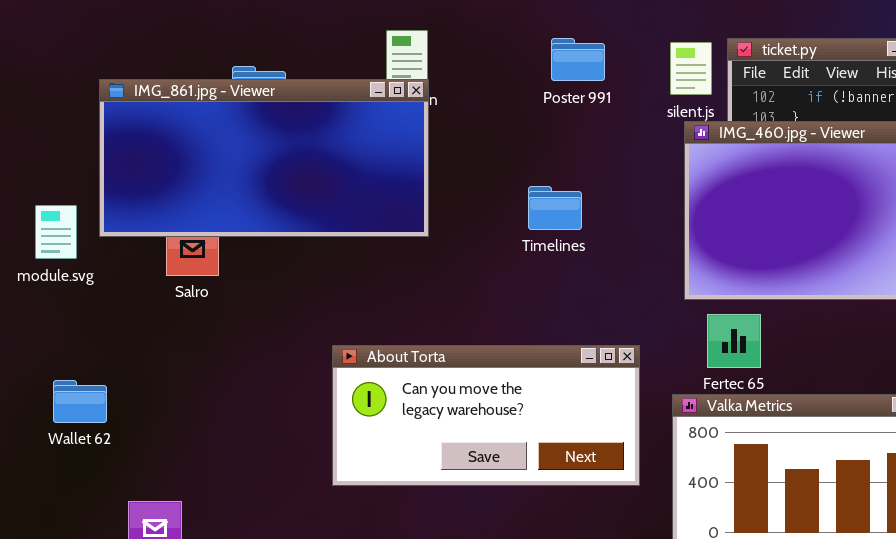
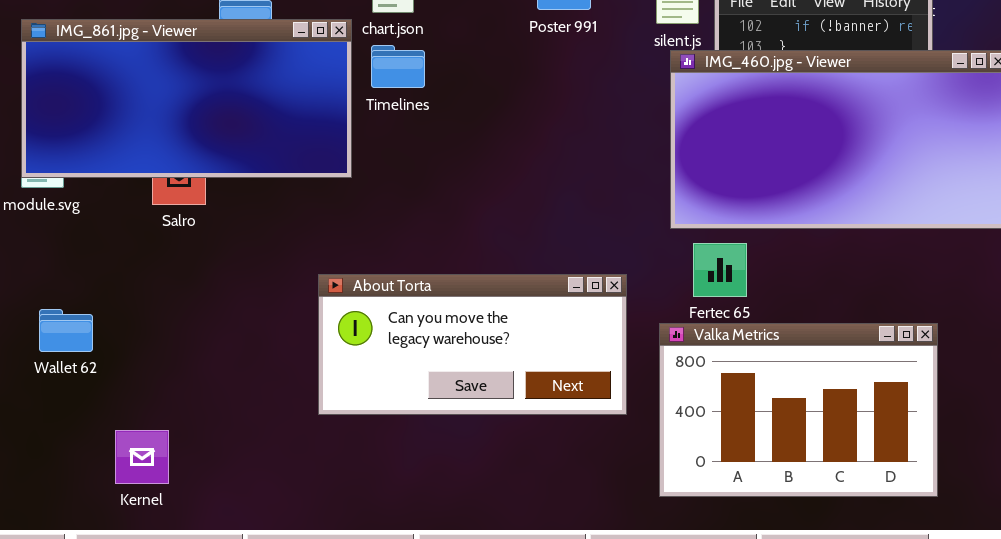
IMG_861.jpg - Viewer: [99,79,429,237] -> [21,19,352,178], moved
Timelines: [528,186,582,230] -> [371,45,425,88], moved

